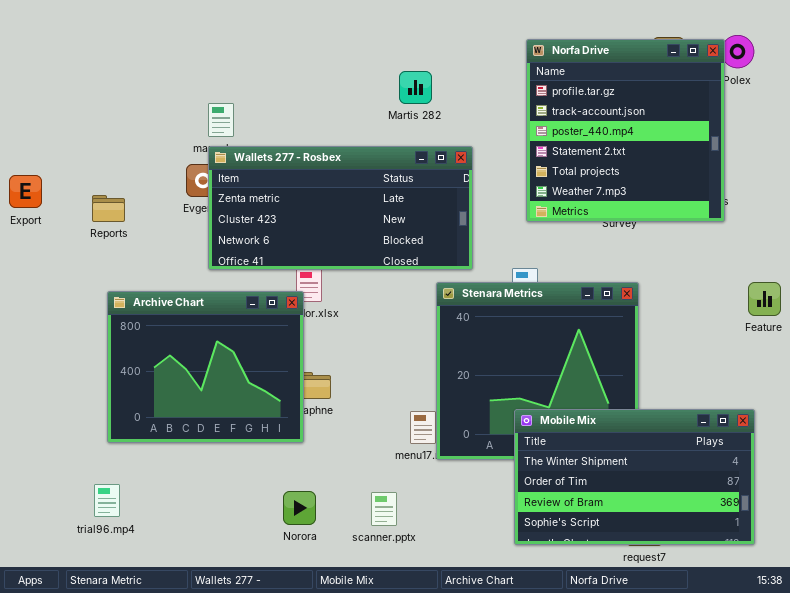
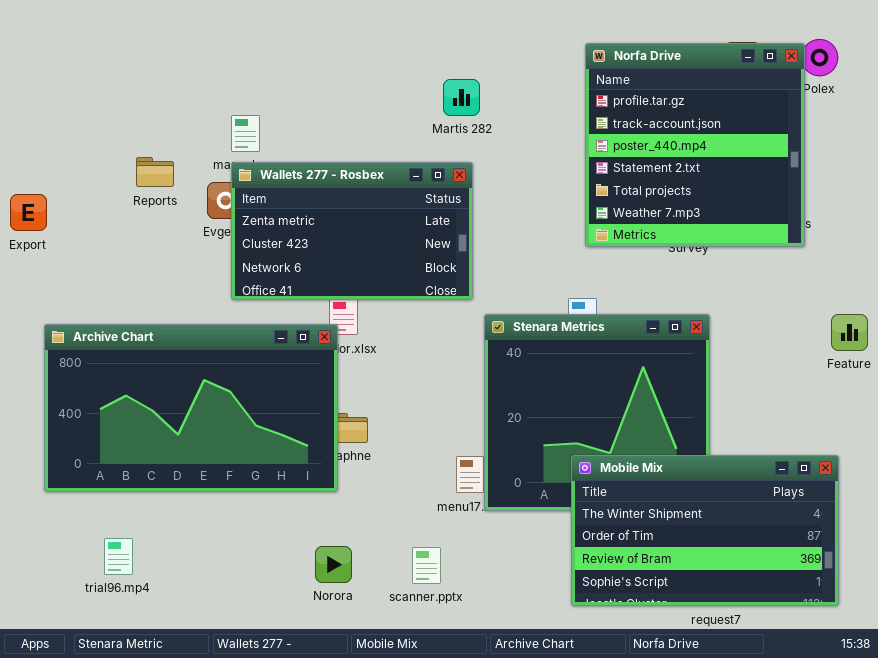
Wallets 277 - Rosbex: [208,146,473,270] -> [231,162,473,300], resized
Reports: [92,195,125,222] -> [136,157,174,187], moved
Archive Chart: [107,291,304,443] -> [44,324,338,492], resized

